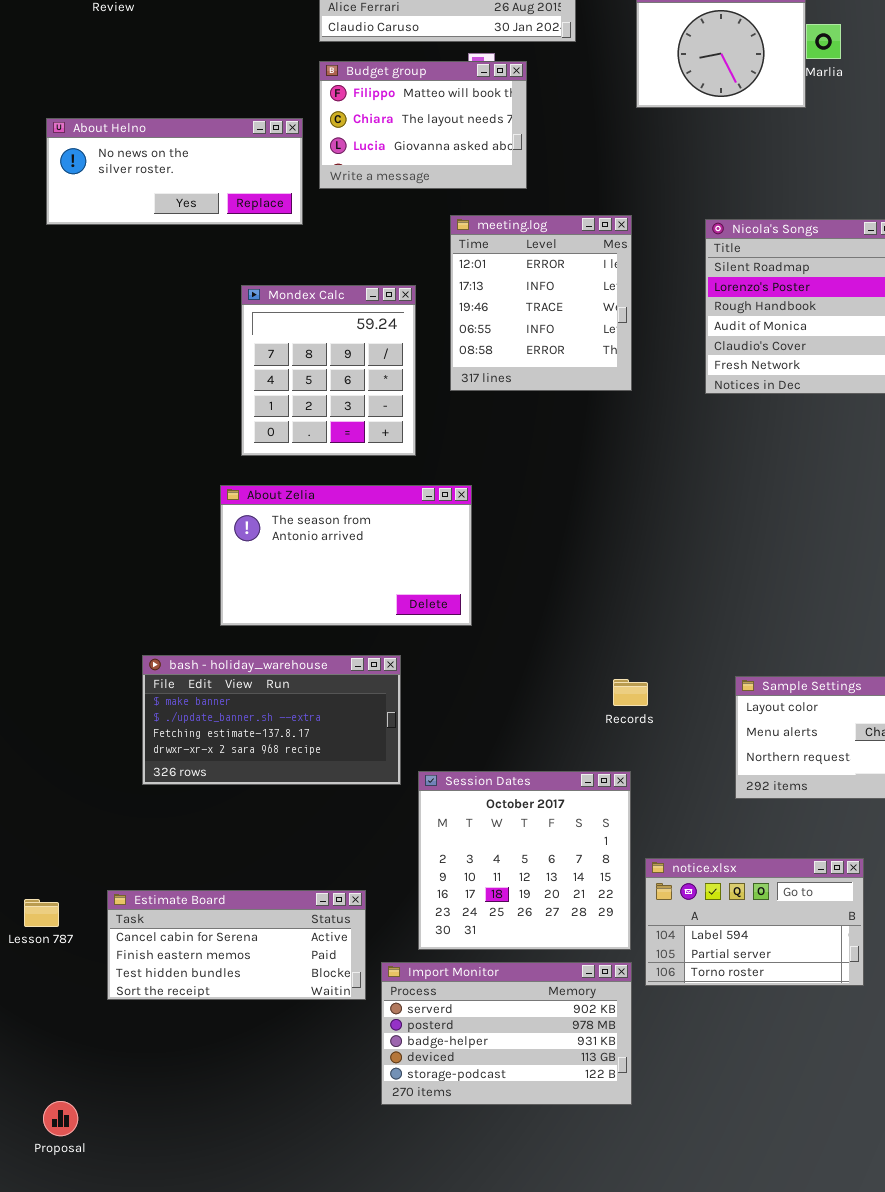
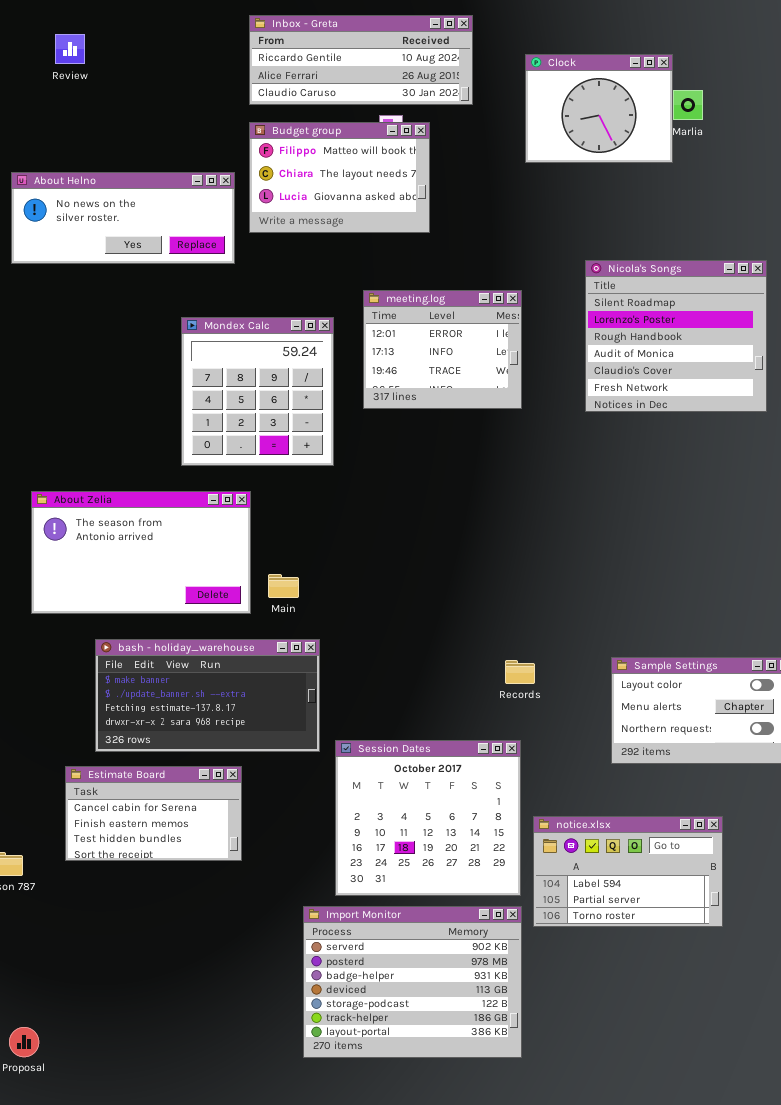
meeting.log: [450,215,632,391] -> [363,290,522,409], resized
About Zelia: [220,485,472,626] -> [31,491,251,614], moved
Estimate Board: [107,890,366,1000] -> [65,766,242,861], moved, resized
Import Monitor: [381,962,632,1105] -> [303,906,522,1058], resized

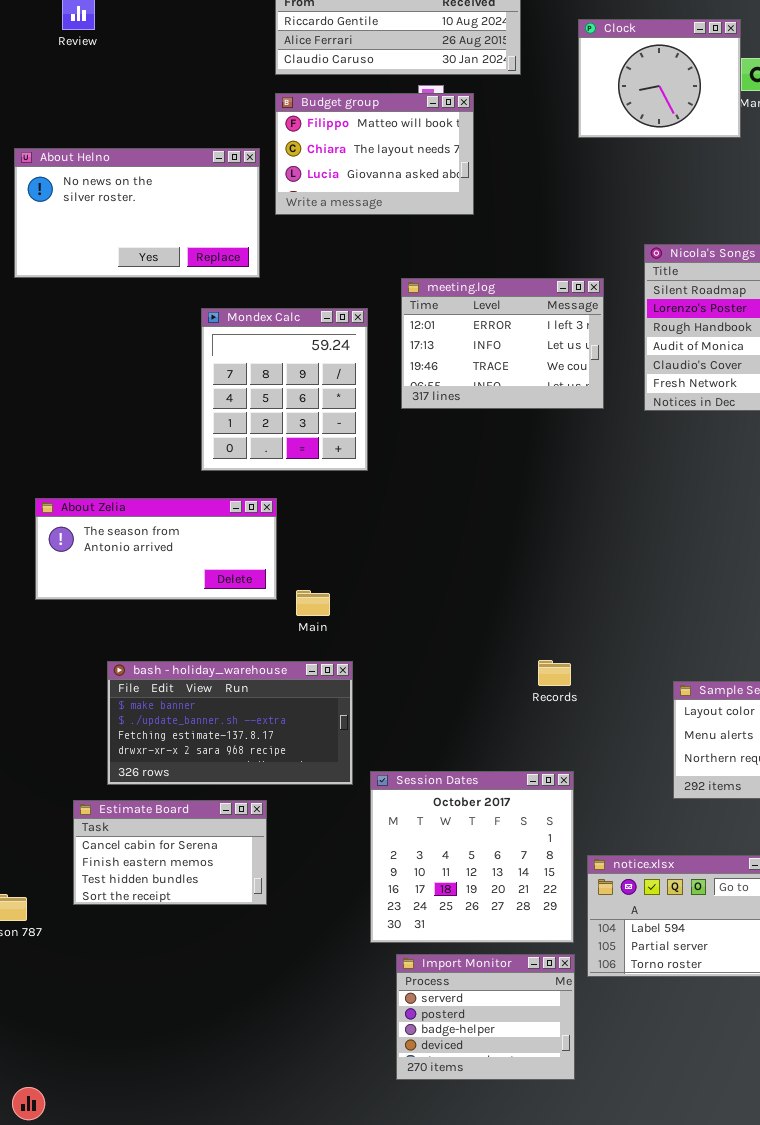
About Helno: [11,172,235,264] -> [14,148,260,278], resized
meeting.log: [363,290,522,409] -> [401,278,604,409], resized
About Zelia: [31,491,251,614] -> [35,498,277,600], resized
Records: [505,660,535,684] -> [538,660,571,686], moved
Import Monitor: [303,906,522,1058] -> [396,954,575,1080], resized

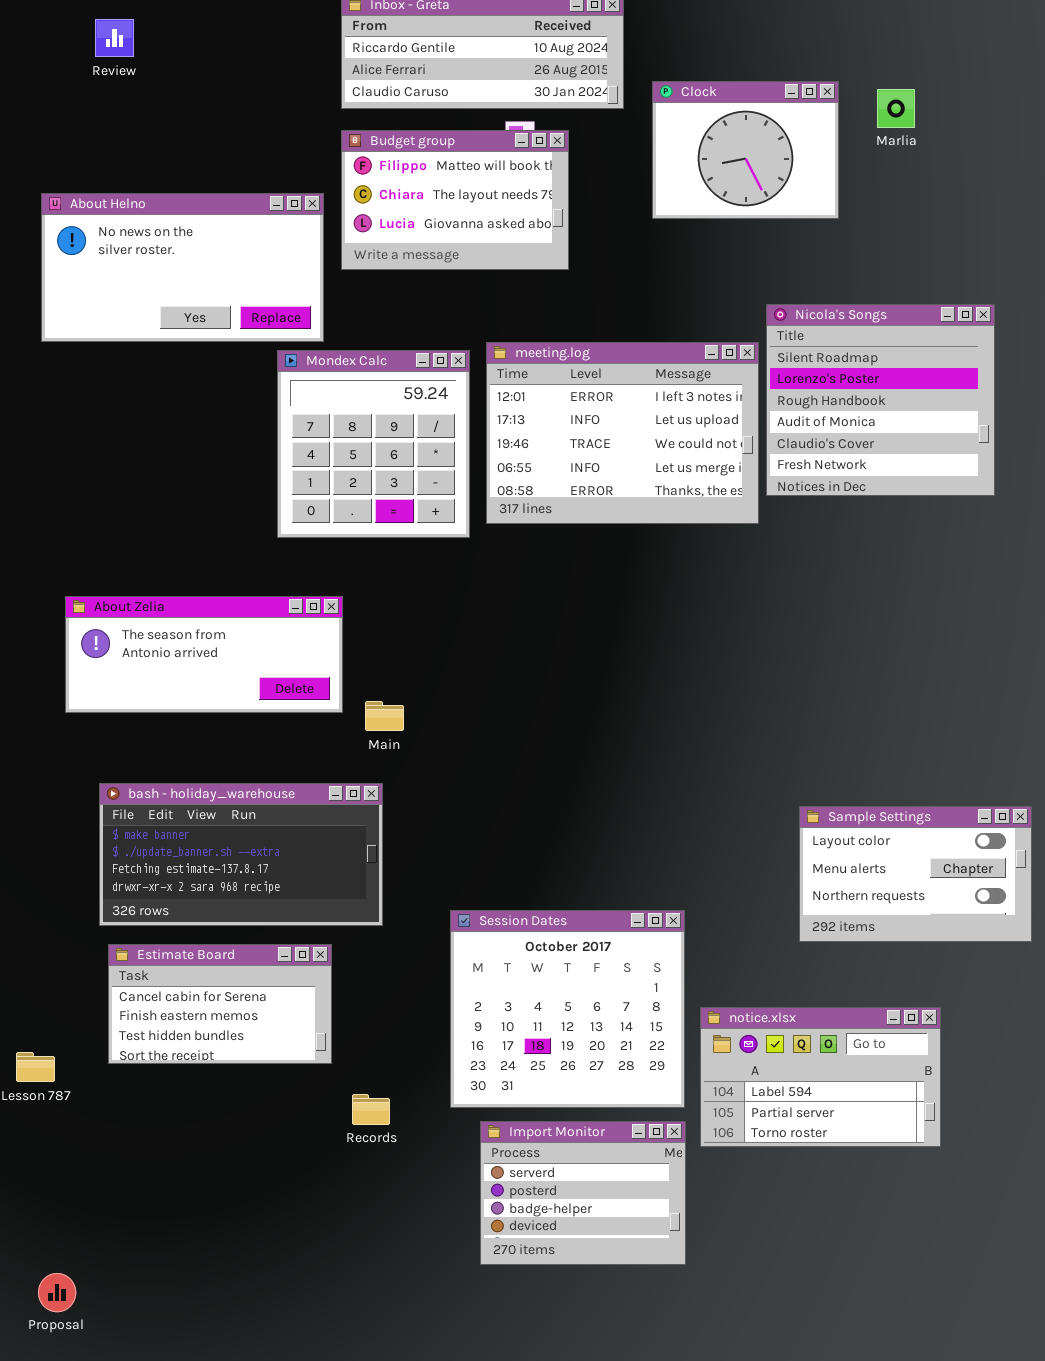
Clock: [578,19,741,138] -> [652,81,839,219], moved
meeting.log: [401,278,604,409] -> [486,342,759,524], resized
Mondex Calc: [201,308,368,471] -> [277,350,470,538], moved
Records: [538,660,571,686] -> [352,1094,390,1125], moved
bash - holiday_warehouse: [107,661,353,785] -> [99,783,383,926], moved

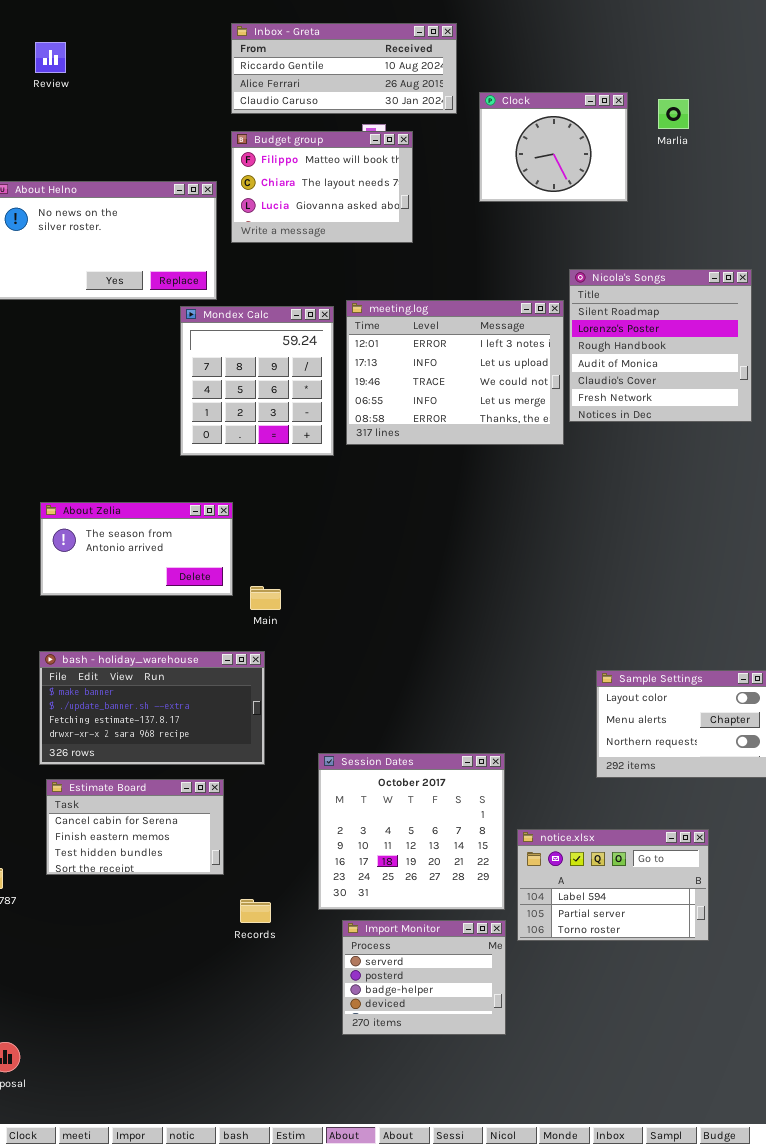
About Zelia: [65,596,343,713] -> [40,502,233,596], resized

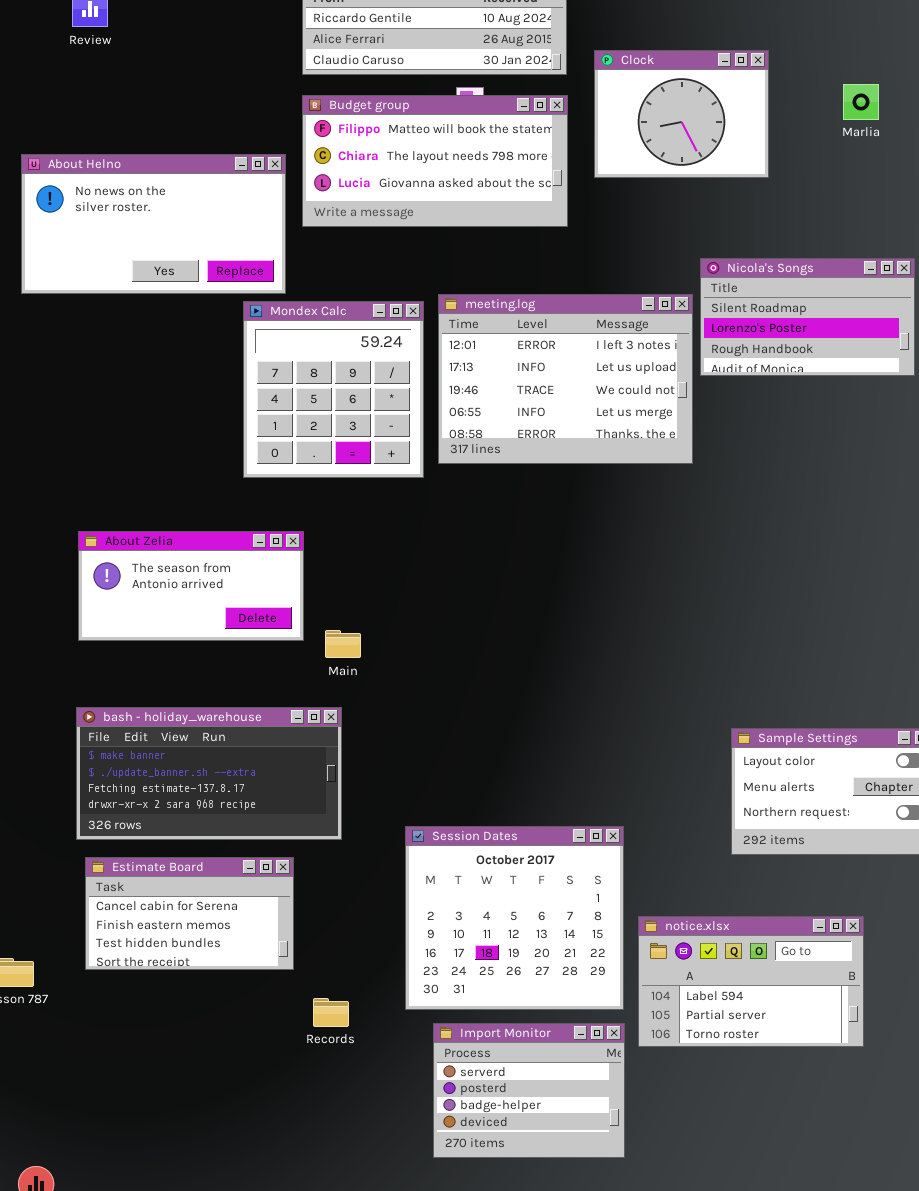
Marlia: [658,99,689,129] -> [843,84,879,120], moved
Budget group: [231,131,413,243] -> [302,95,568,227], resized
Nicola's Songs: [569,269,752,422] -> [700,258,915,376], resized

